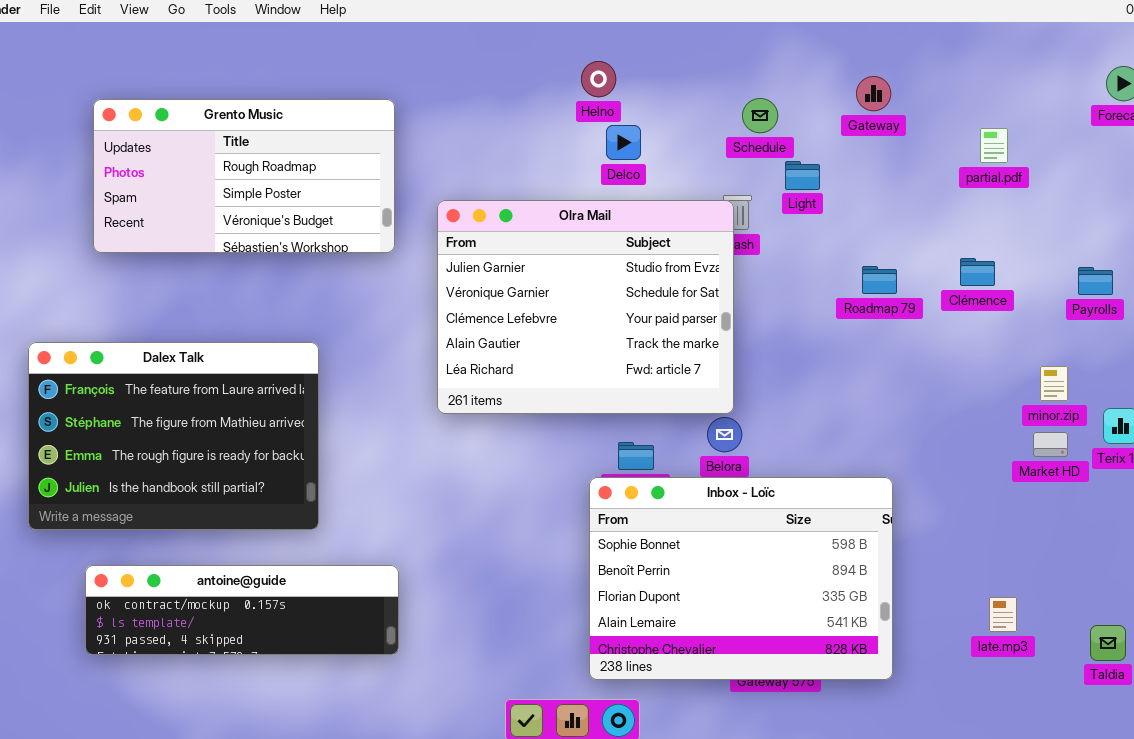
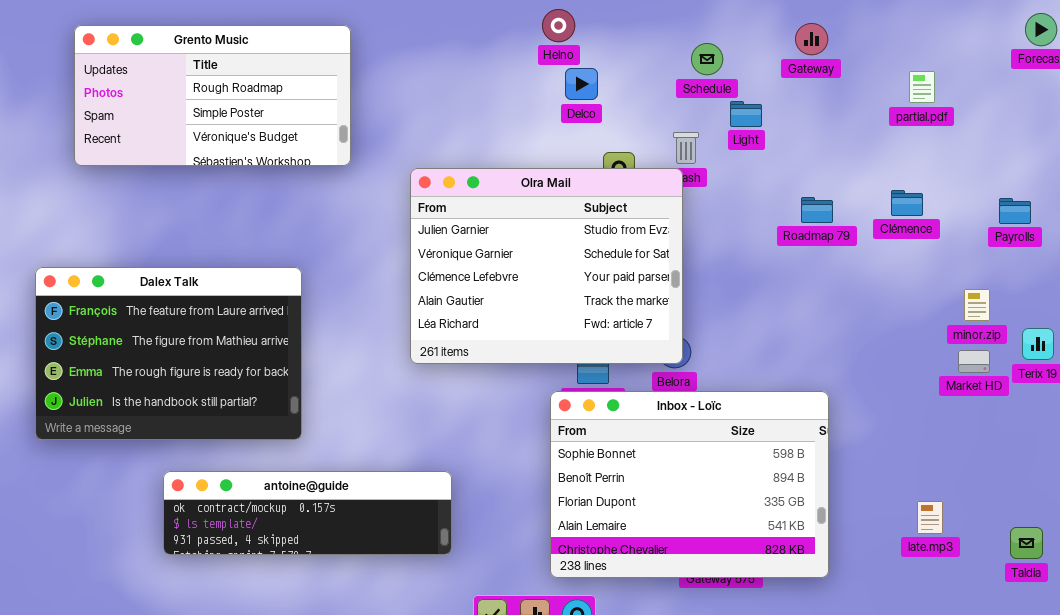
Grento Music: [93,99,395,253] -> [74,25,351,166], moved
Olra Mail: [437,200,734,414] -> [410,168,683,364], moved
antoine@guide: [85,565,399,655] -> [163,471,452,555], moved

